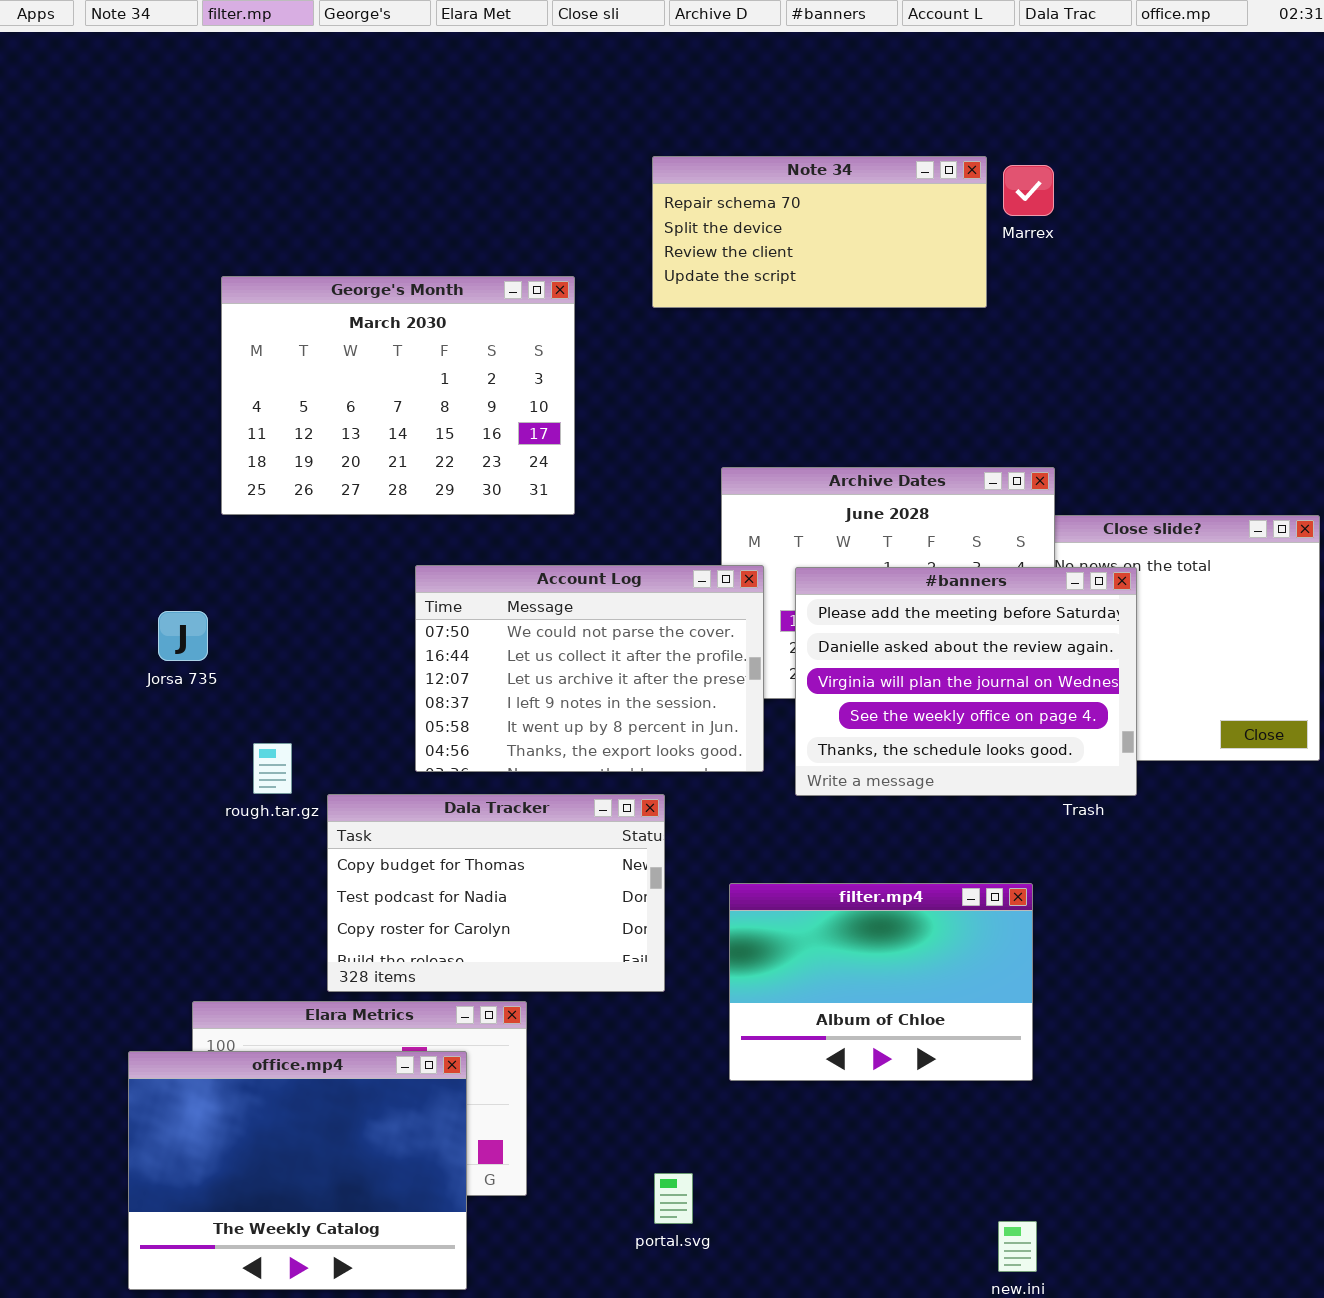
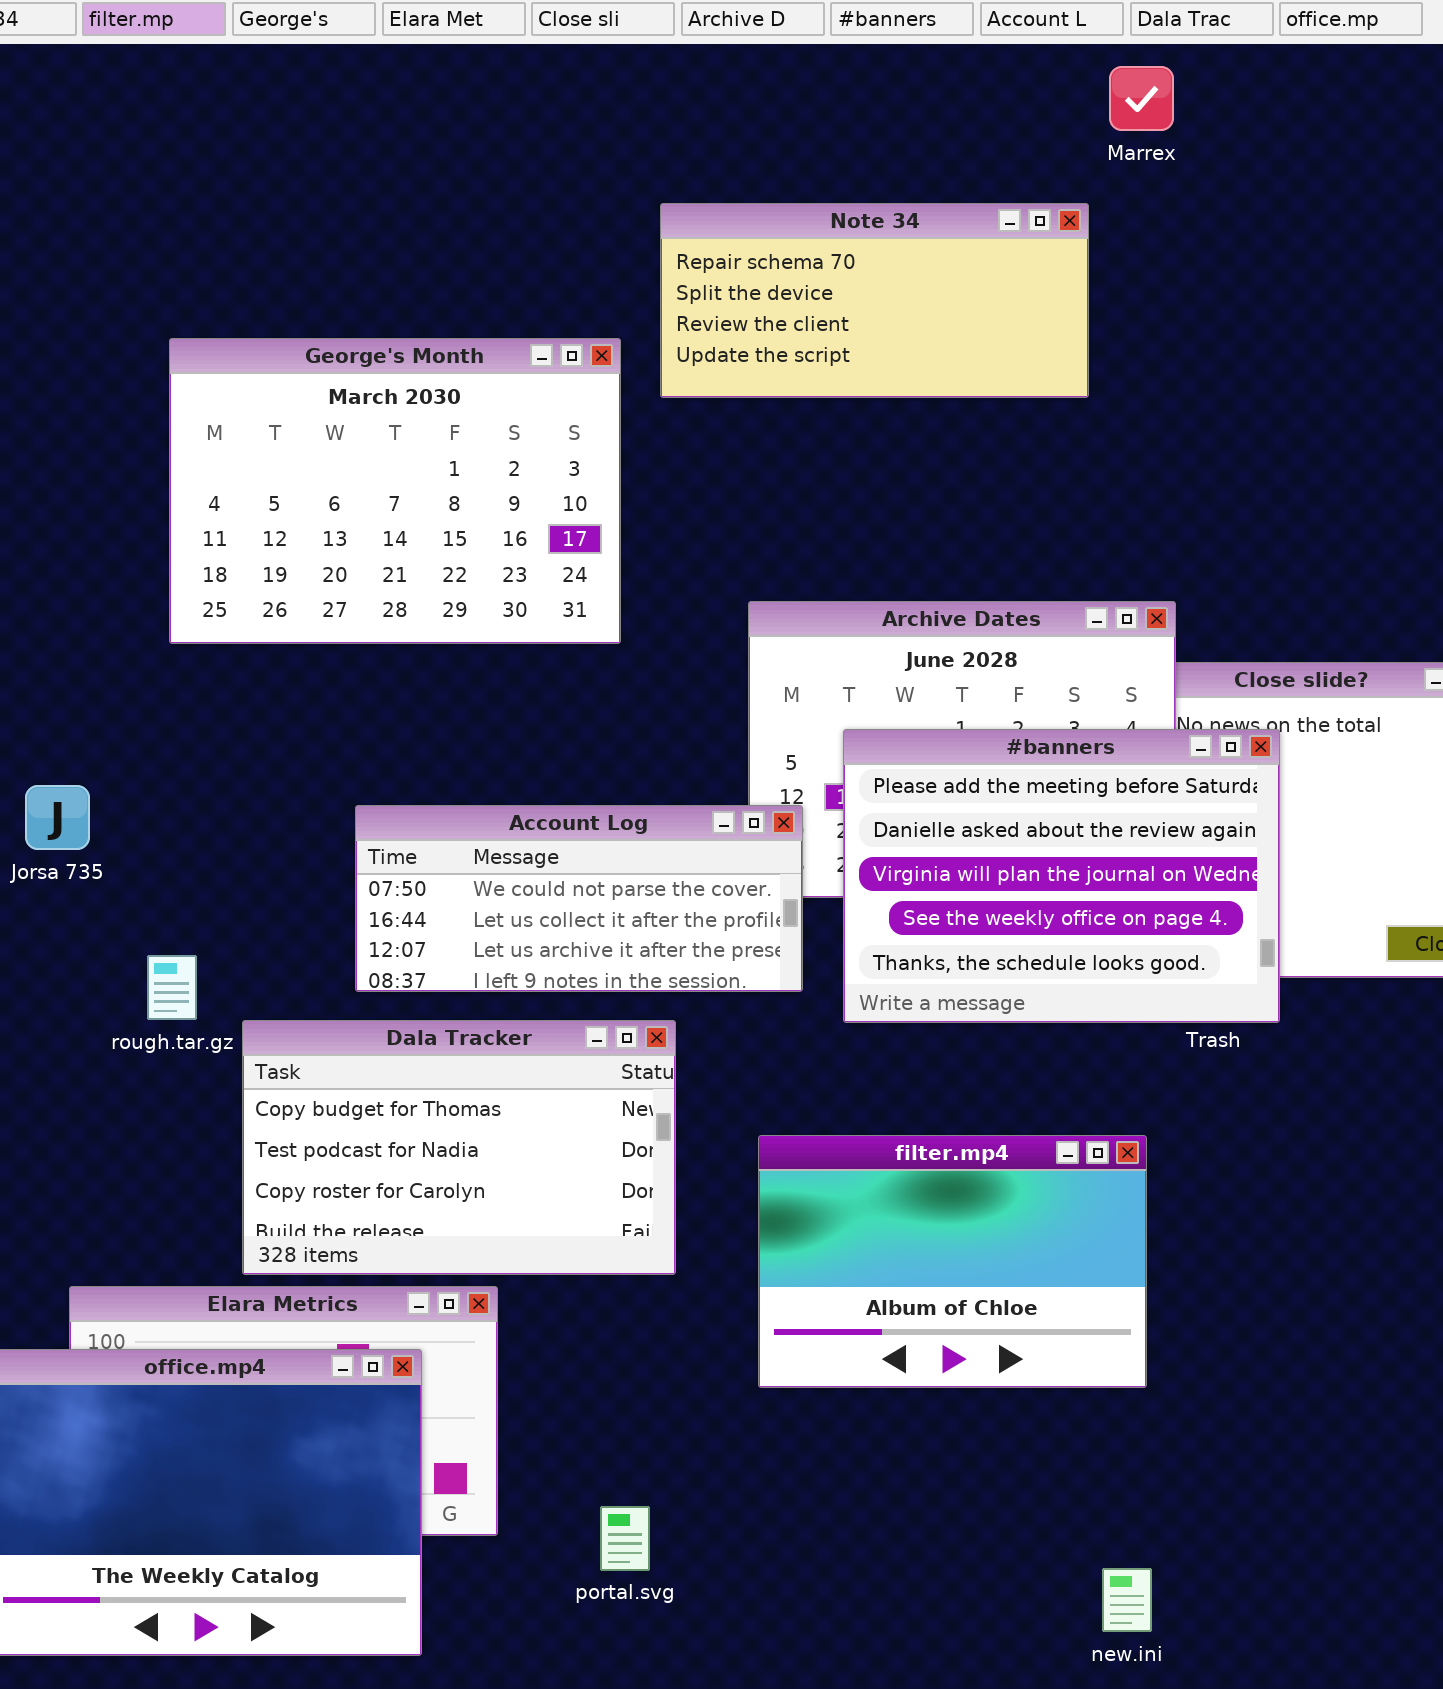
Marrex: [1003,165,1054,216] -> [1109,66,1174,131], moved
George's Month: [221,276,575,515] -> [169,338,621,644], moved
Account Log: [415,565,764,772] -> [355,805,803,992], resized
portal.svg: [654,1173,693,1224] -> [600,1506,650,1571], moved

